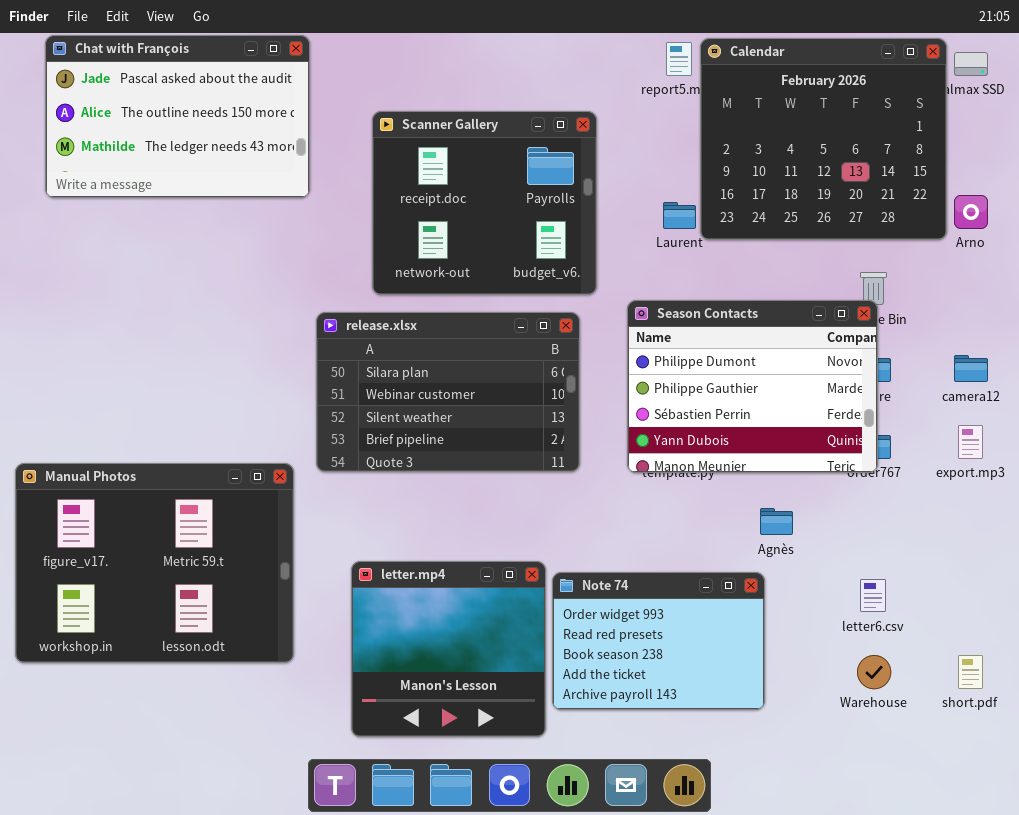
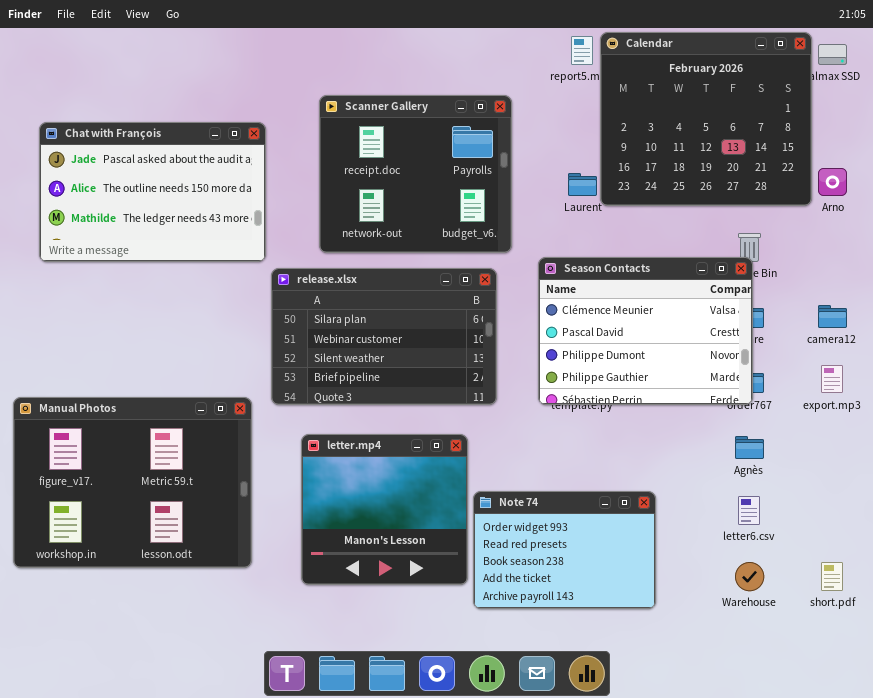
Chat with François: [45,35,310,198] -> [39,122,266,262], moved
Season Contacts: [627,300,878,473] -> [538,257,753,405], scrolled up 2 rows
Agnès: [760,508,793,535] -> [735,436,764,459], moved
letter.mp4: [351,561,546,737] -> [301,434,468,585], moved

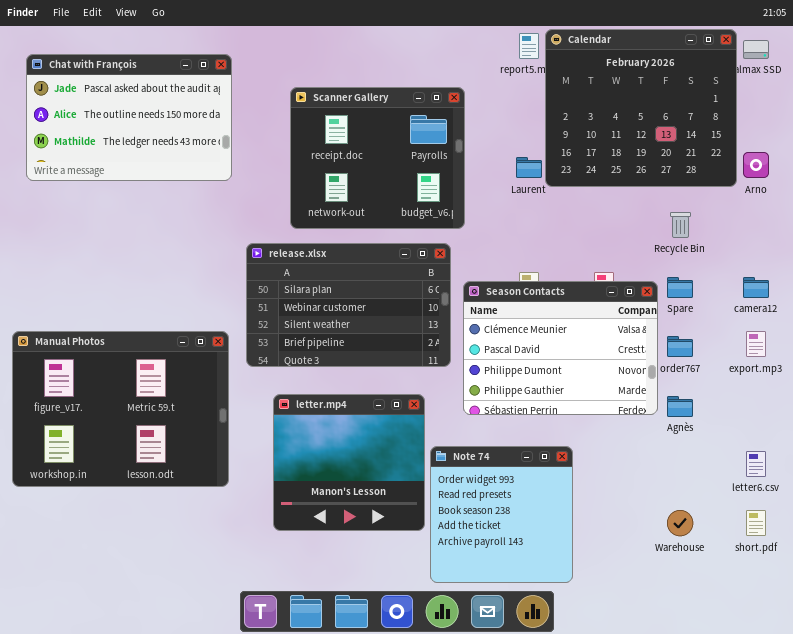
Chat with François: [39,122,266,262] -> [26,54,232,181], moved
Season Contacts: [538,257,753,405] -> [463,281,658,415], moved
Manual Photos: [13,397,252,568] -> [12,331,229,487], moved
Note 74: [473,491,656,609] -> [430,446,573,583], resized
letter6.csv: [738,496,760,525] -> [746,451,766,477], moved

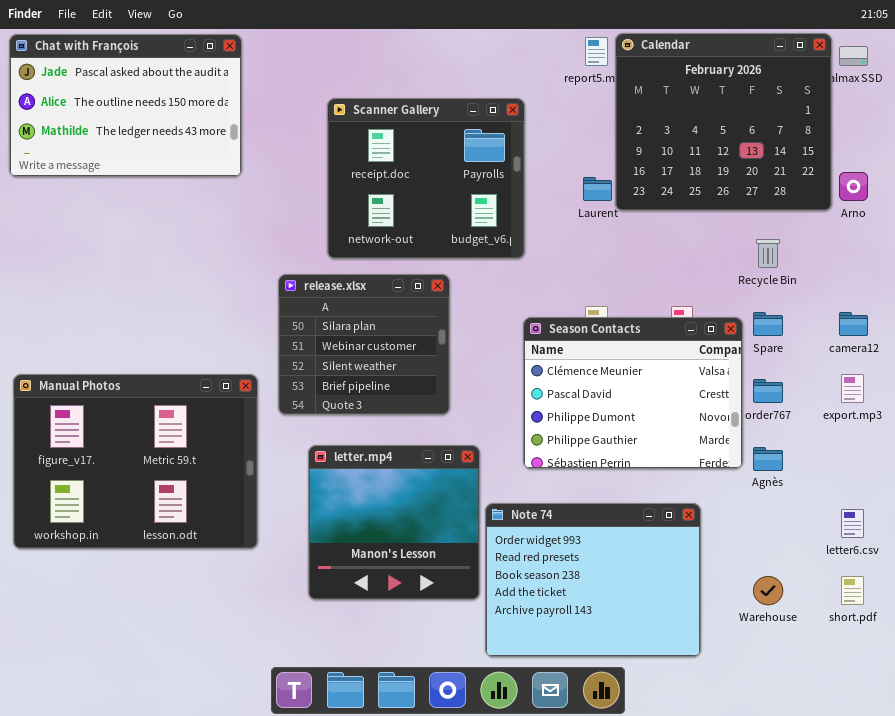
Chat with François: [26,54,232,181] -> [9,34,242,177], moved
release.xlsx: [246,243,451,367] -> [278,274,450,415], resized
Note 74: [430,446,573,583] -> [485,503,701,657], resized

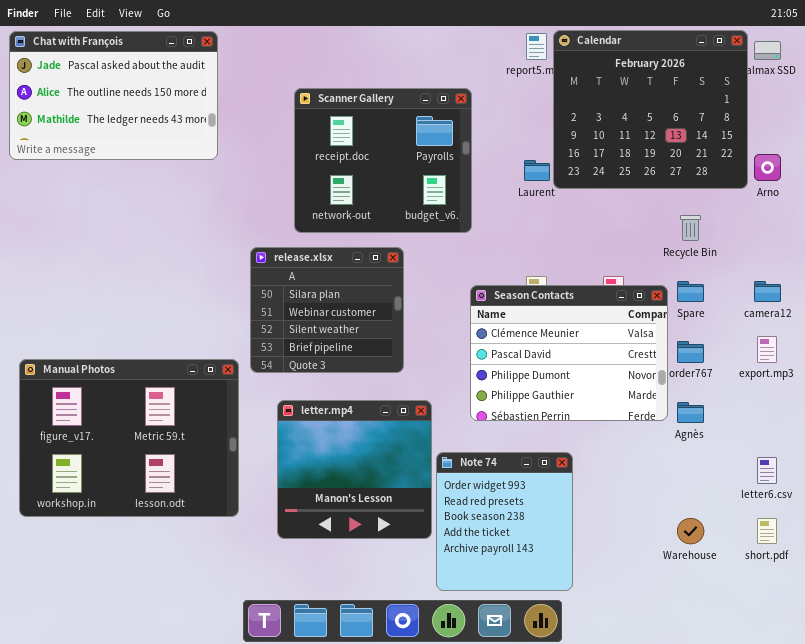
Manual Photos: [13,374,258,549] -> [19,359,239,517], moved
Note 74: [485,503,701,657] -> [436,452,573,591], resized

